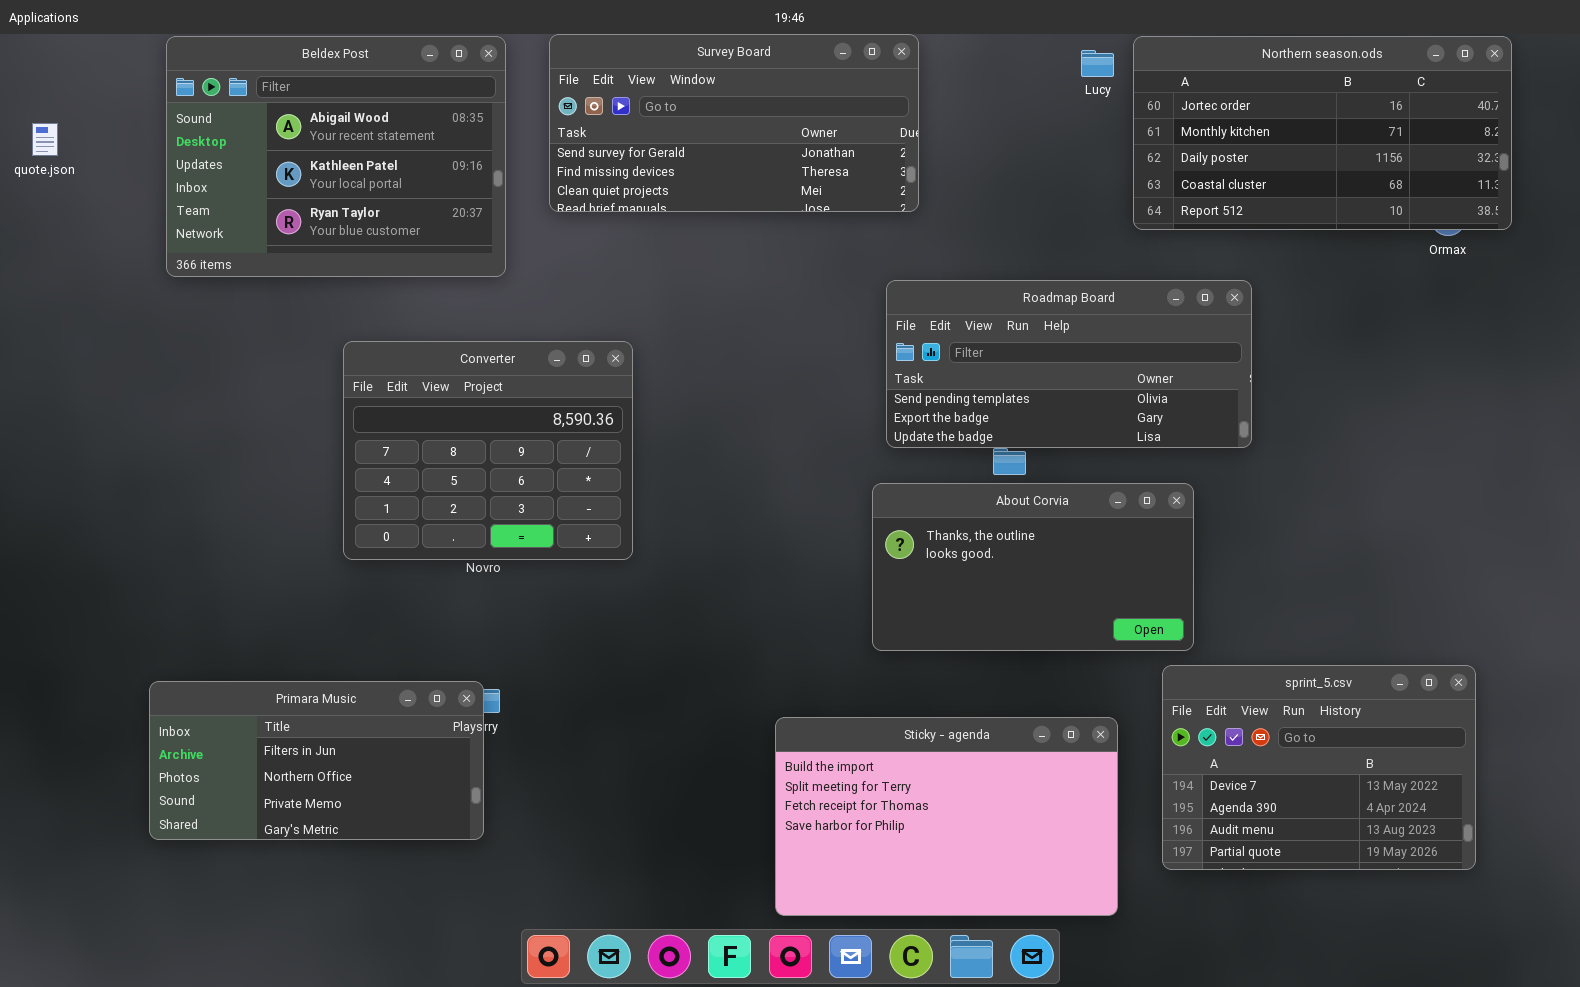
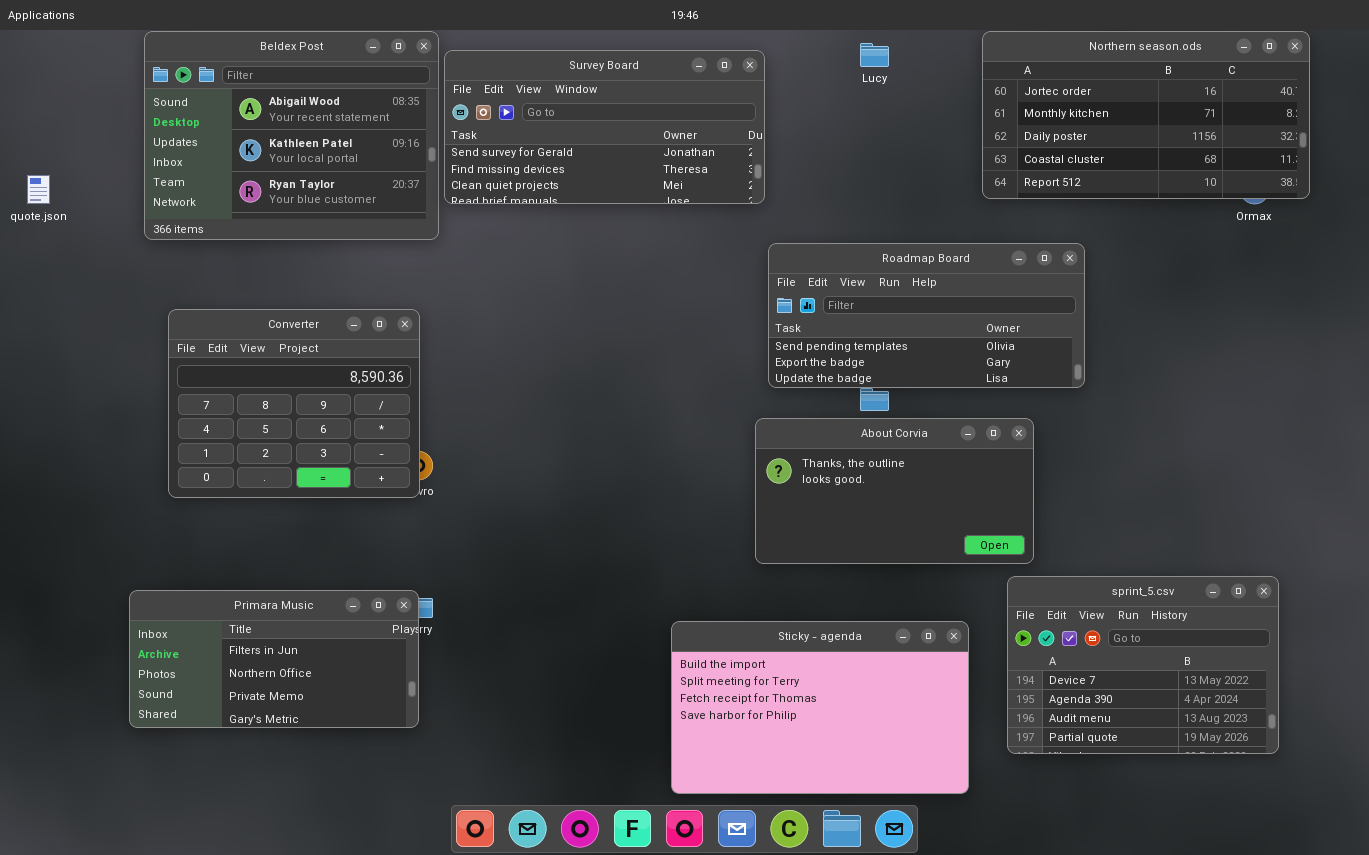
Survey Board: [549,34,919,212] -> [444,50,765,204], moved
Lucy: [1081,50,1114,77] -> [860,43,889,67], moved
quote.json: [32,123,58,156] -> [27,175,50,204], moved
Converter: [343,341,633,560] -> [168,309,420,498], moved

